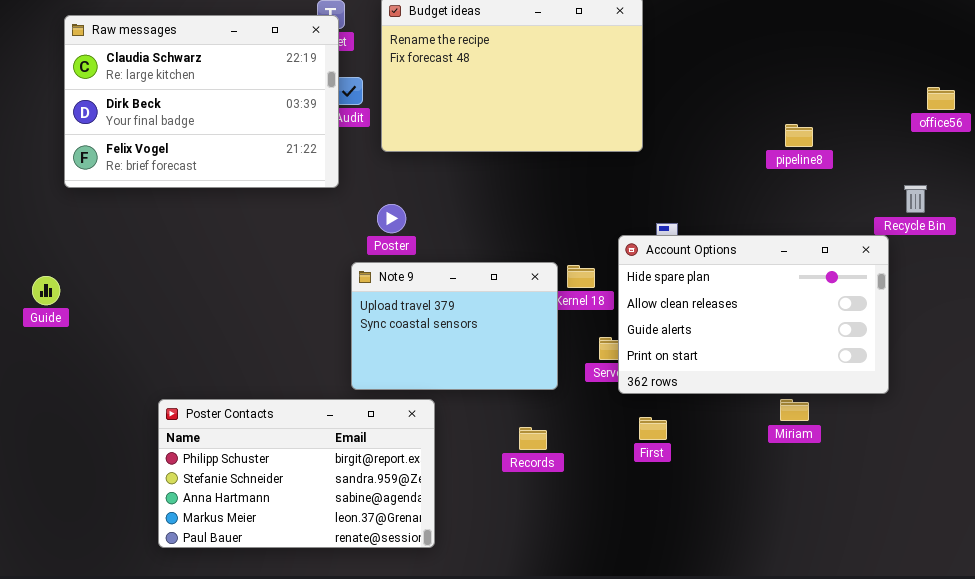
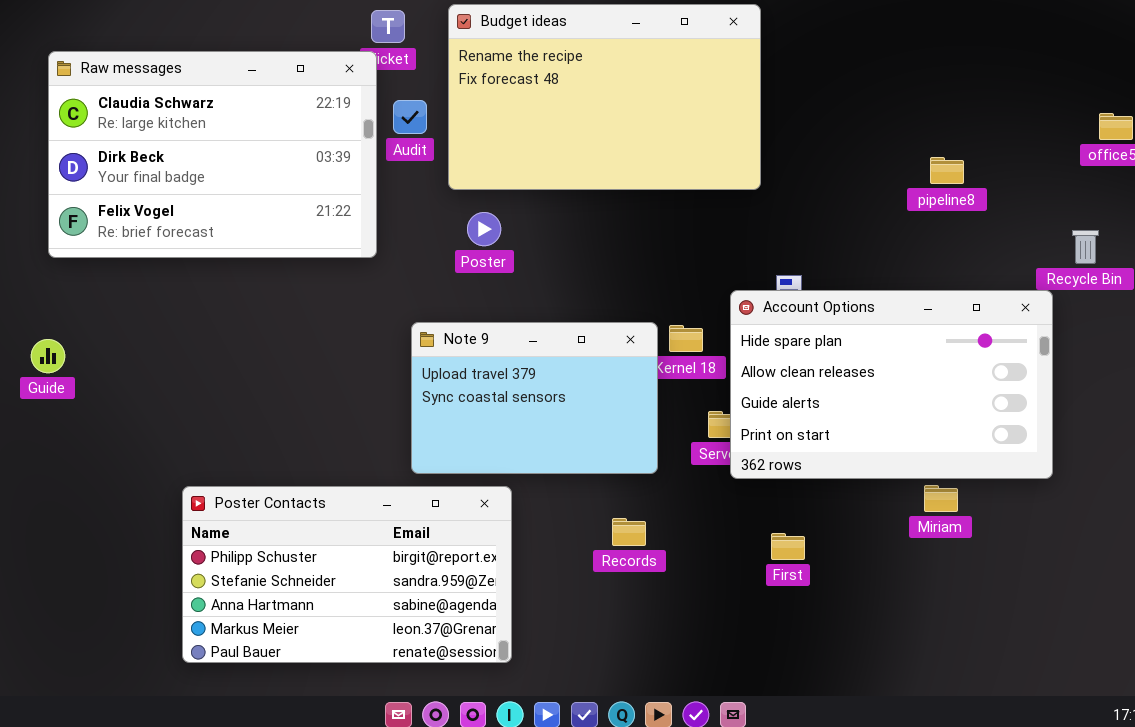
Raw messages: [64,15,339,188] -> [48,51,377,258], moved
Poster: [377,204,406,233] -> [467,212,501,246], moved
First: [639,417,667,440] -> [771,533,805,560], moved

